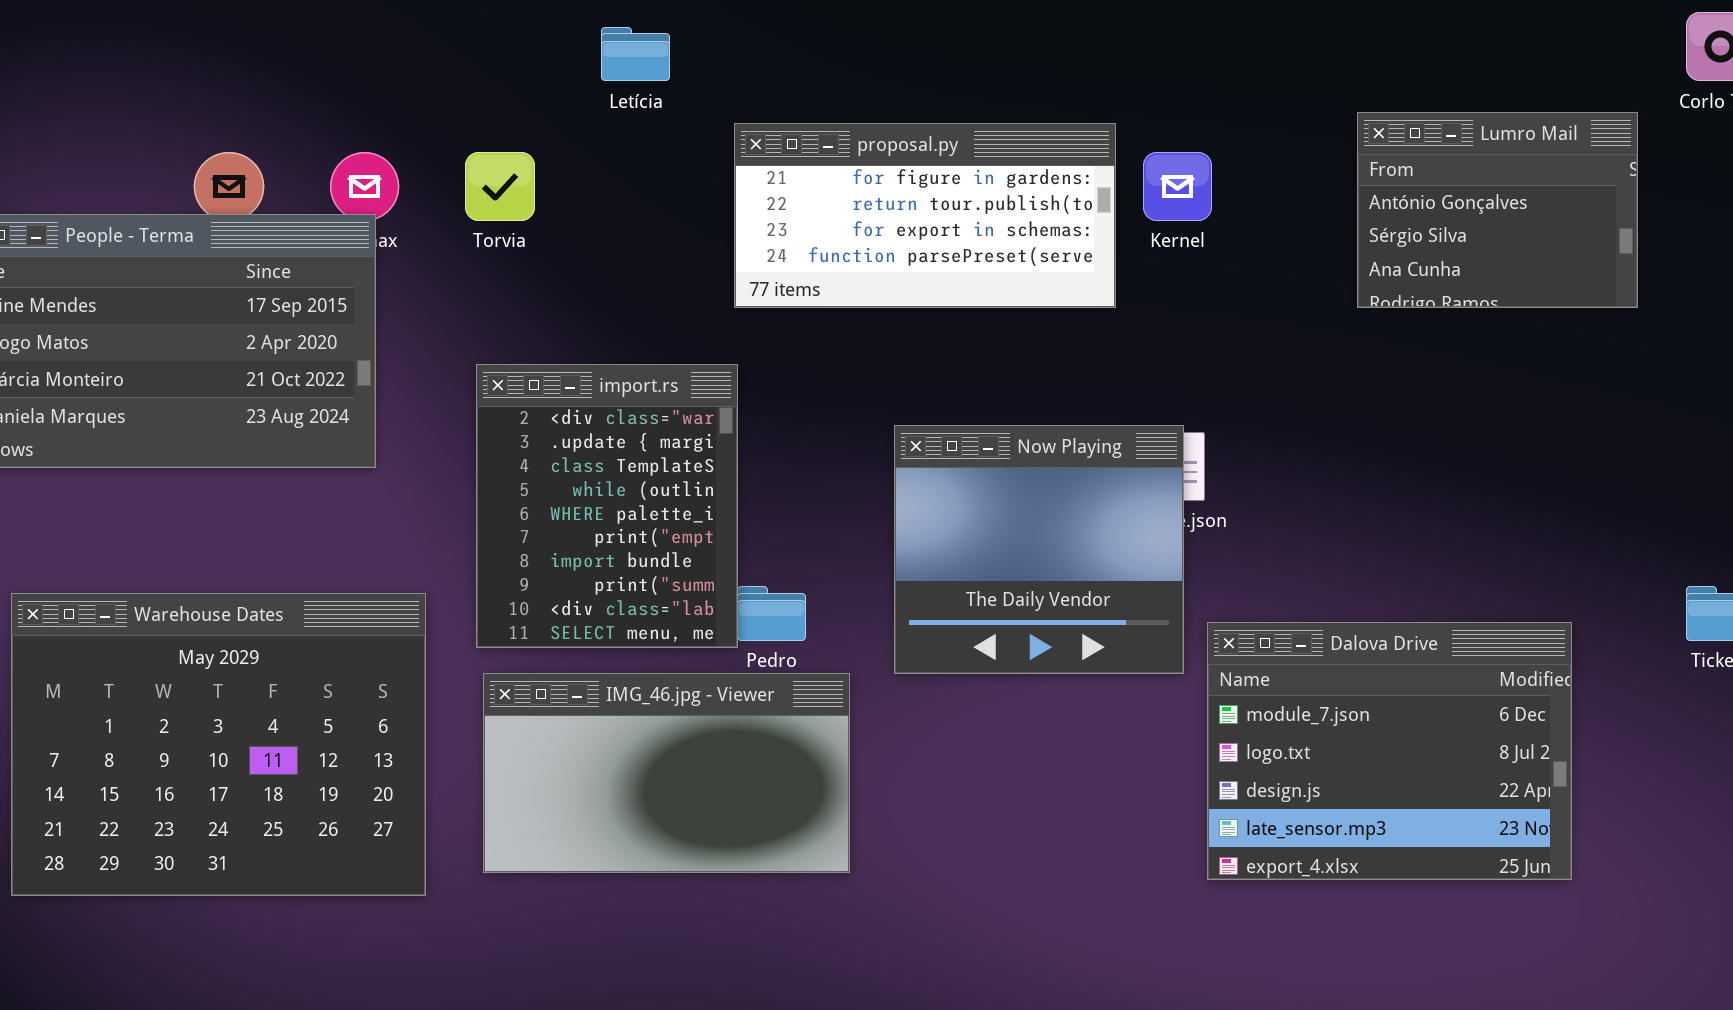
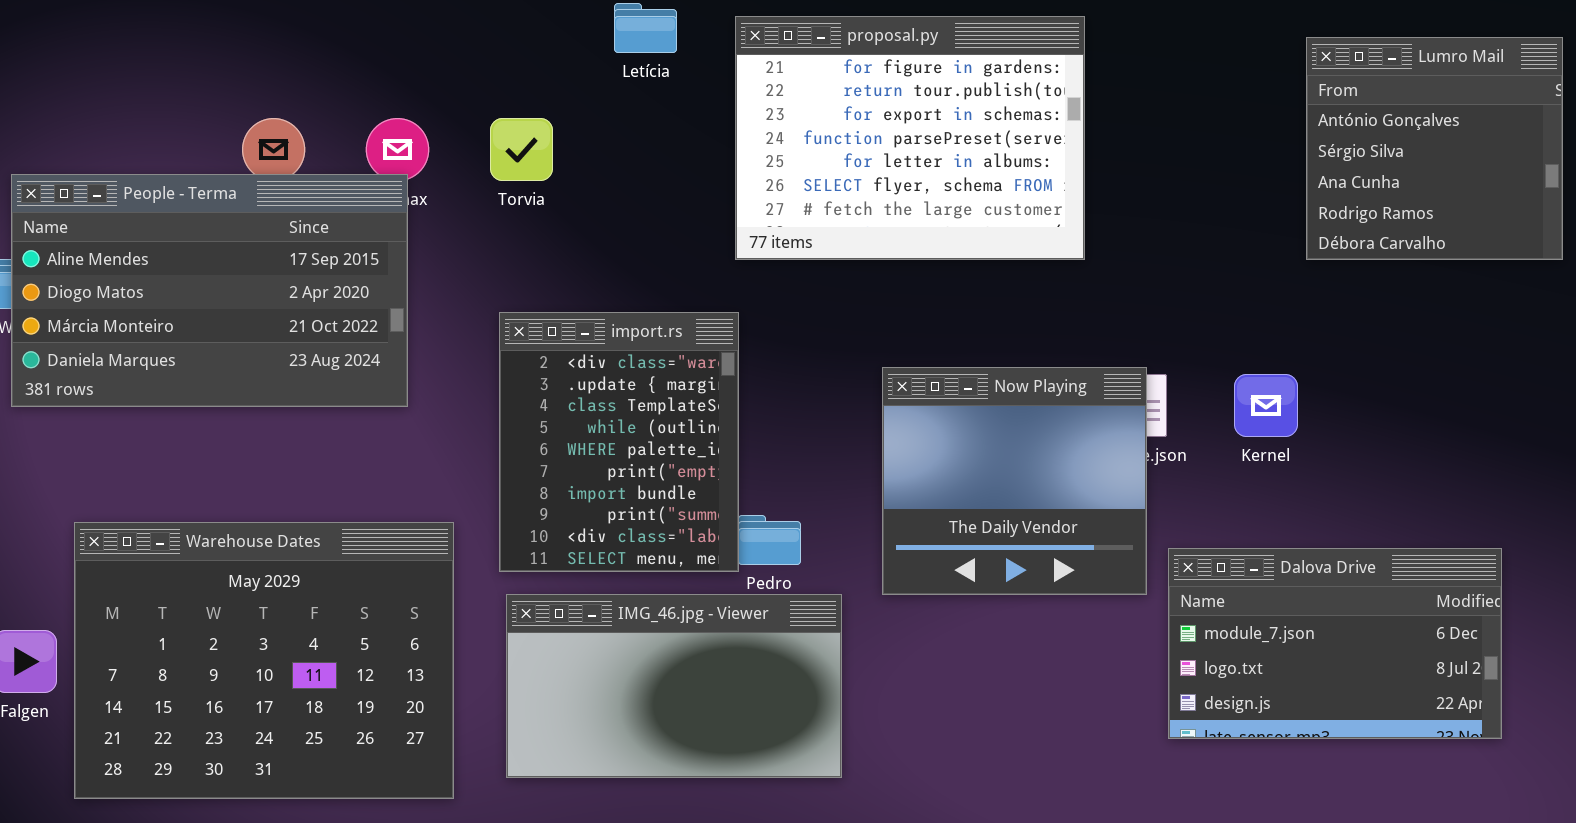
Lumro Mail: [1357,112,1638,308] -> [1306,37,1563,260], resized
proposal.py: [734,123,1116,308] -> [735,16,1085,260], resized
Kernel: [1143,152,1212,221] -> [1234,374,1298,437], moved
Dalova Drive: [1207,622,1572,880] -> [1168,548,1502,739], resized

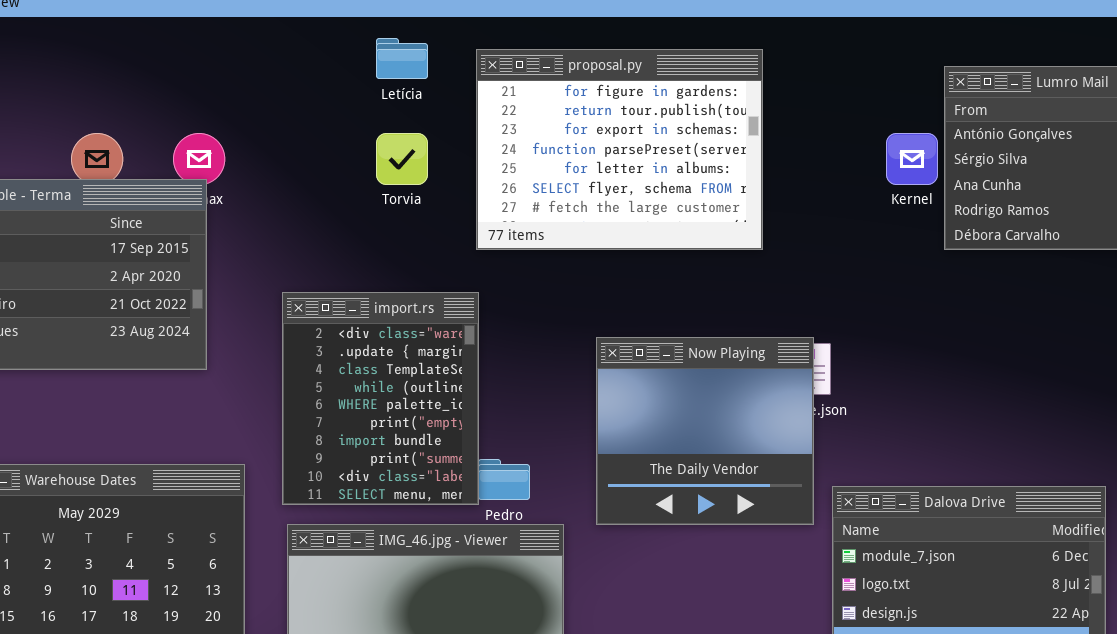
Torvia: [490,118,553,181] -> [376,133,428,185], moved
Kernel: [1234,374,1298,437] -> [886,133,938,185], moved

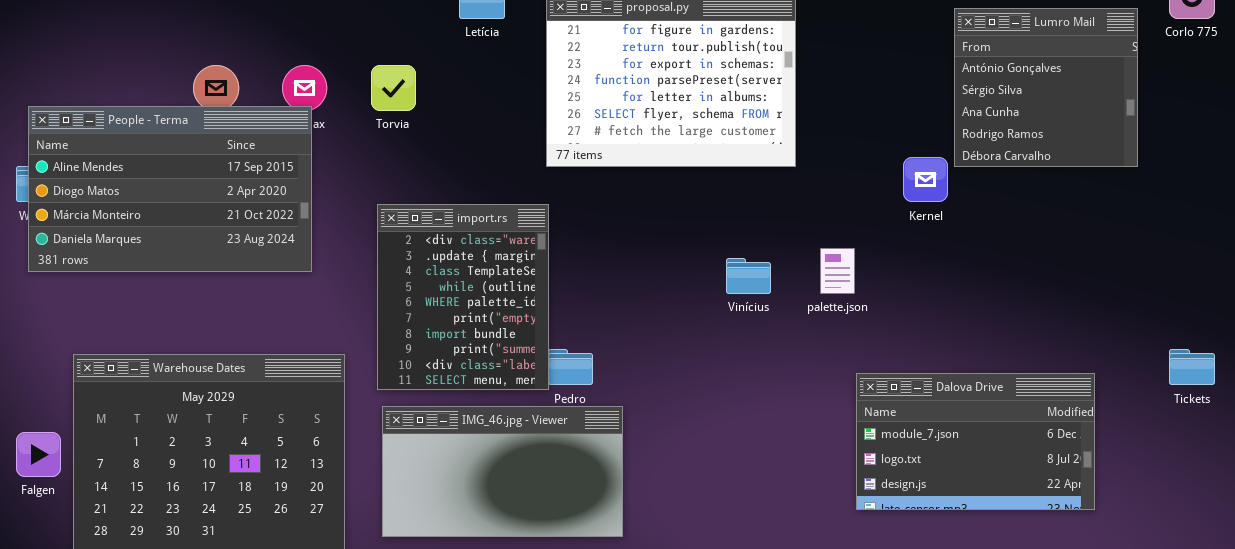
Torvia: [376,133,428,185] -> [371,65,416,111], moved
Kernel: [886,133,938,185] -> [903,157,948,202], moved
Now Playing: [596,337,814,525] -> none, closed

